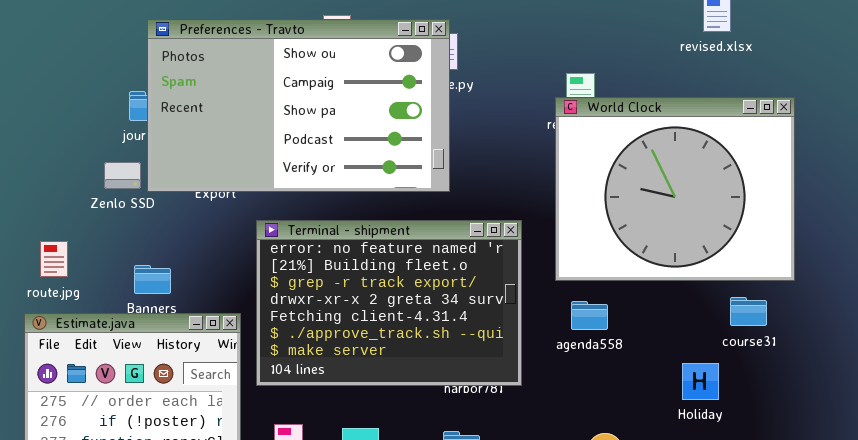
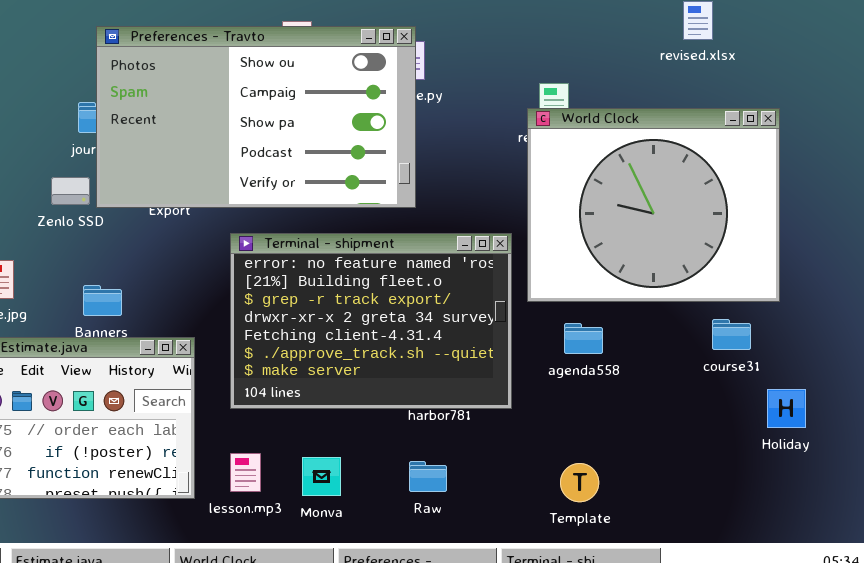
Terminal - shipment: [256,220,522,386] -> [230,233,512,409], moved
agenda558: [571,301,608,330] -> [564,323,603,354], moved
Holiday: [682,363,719,400] -> [767,389,806,428], moved

